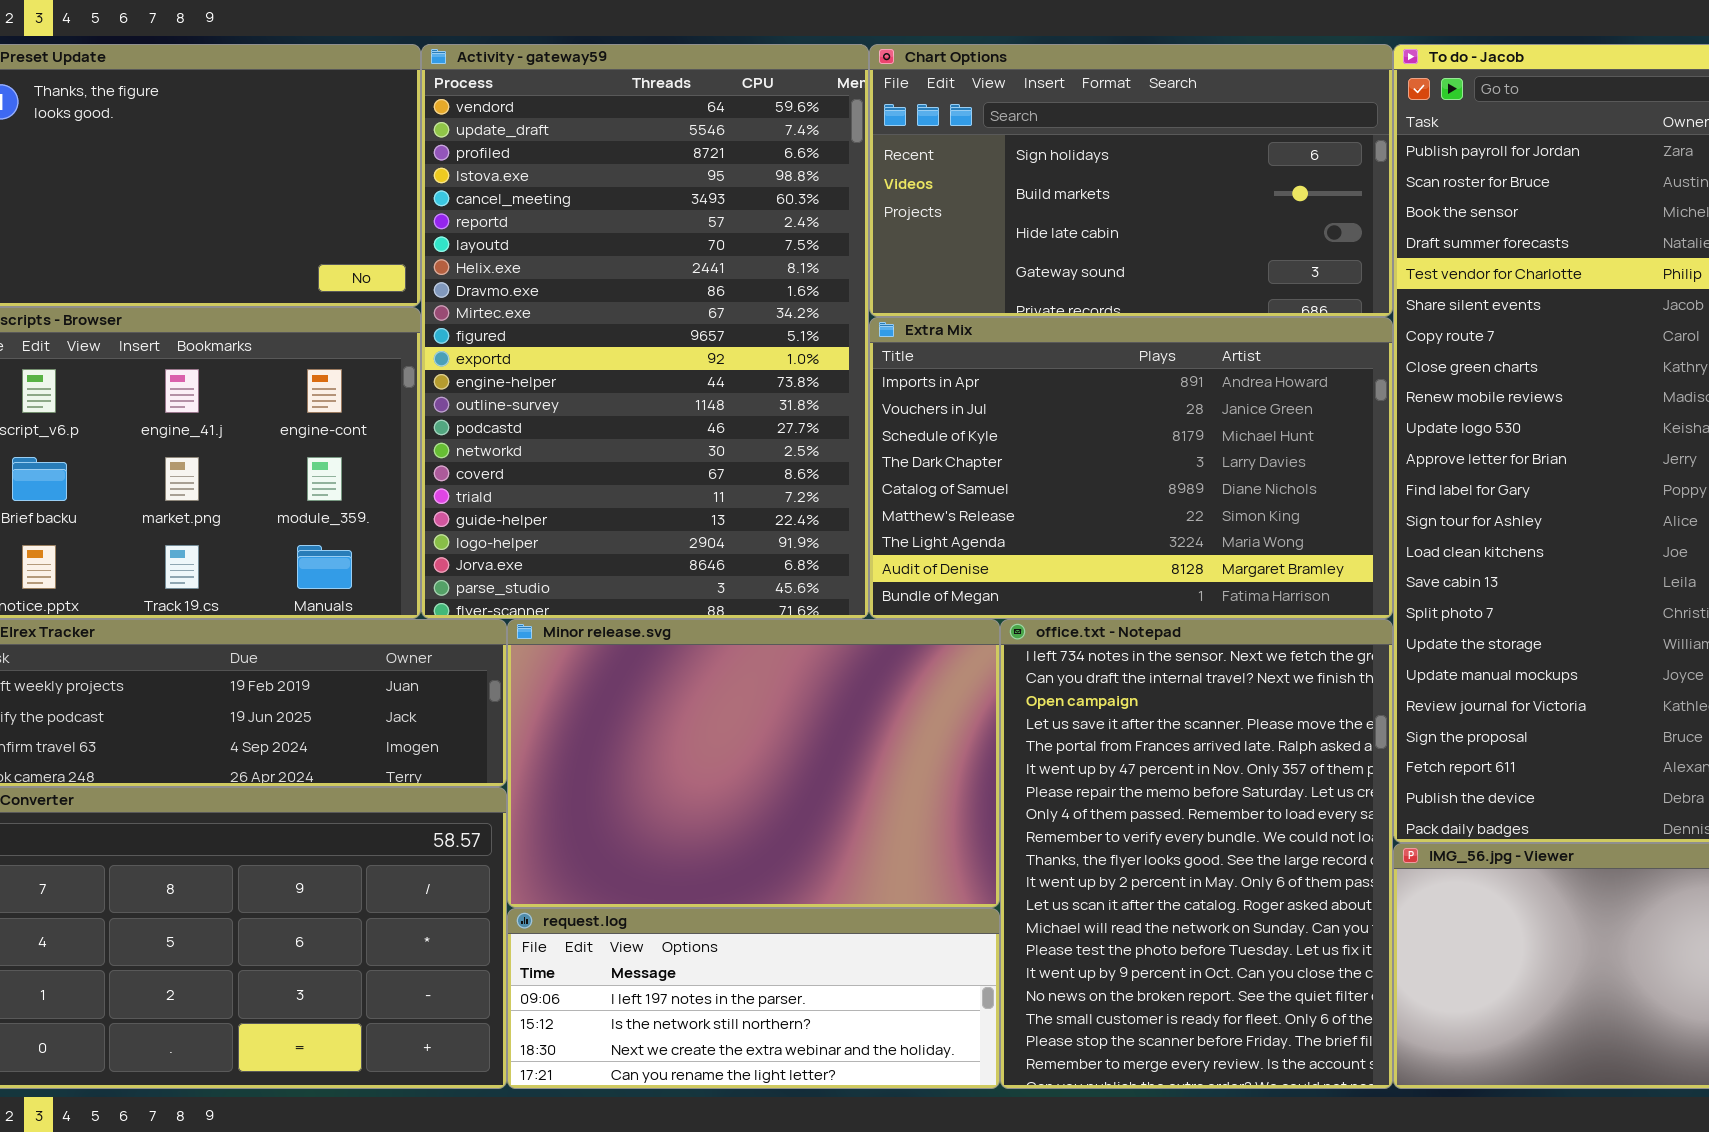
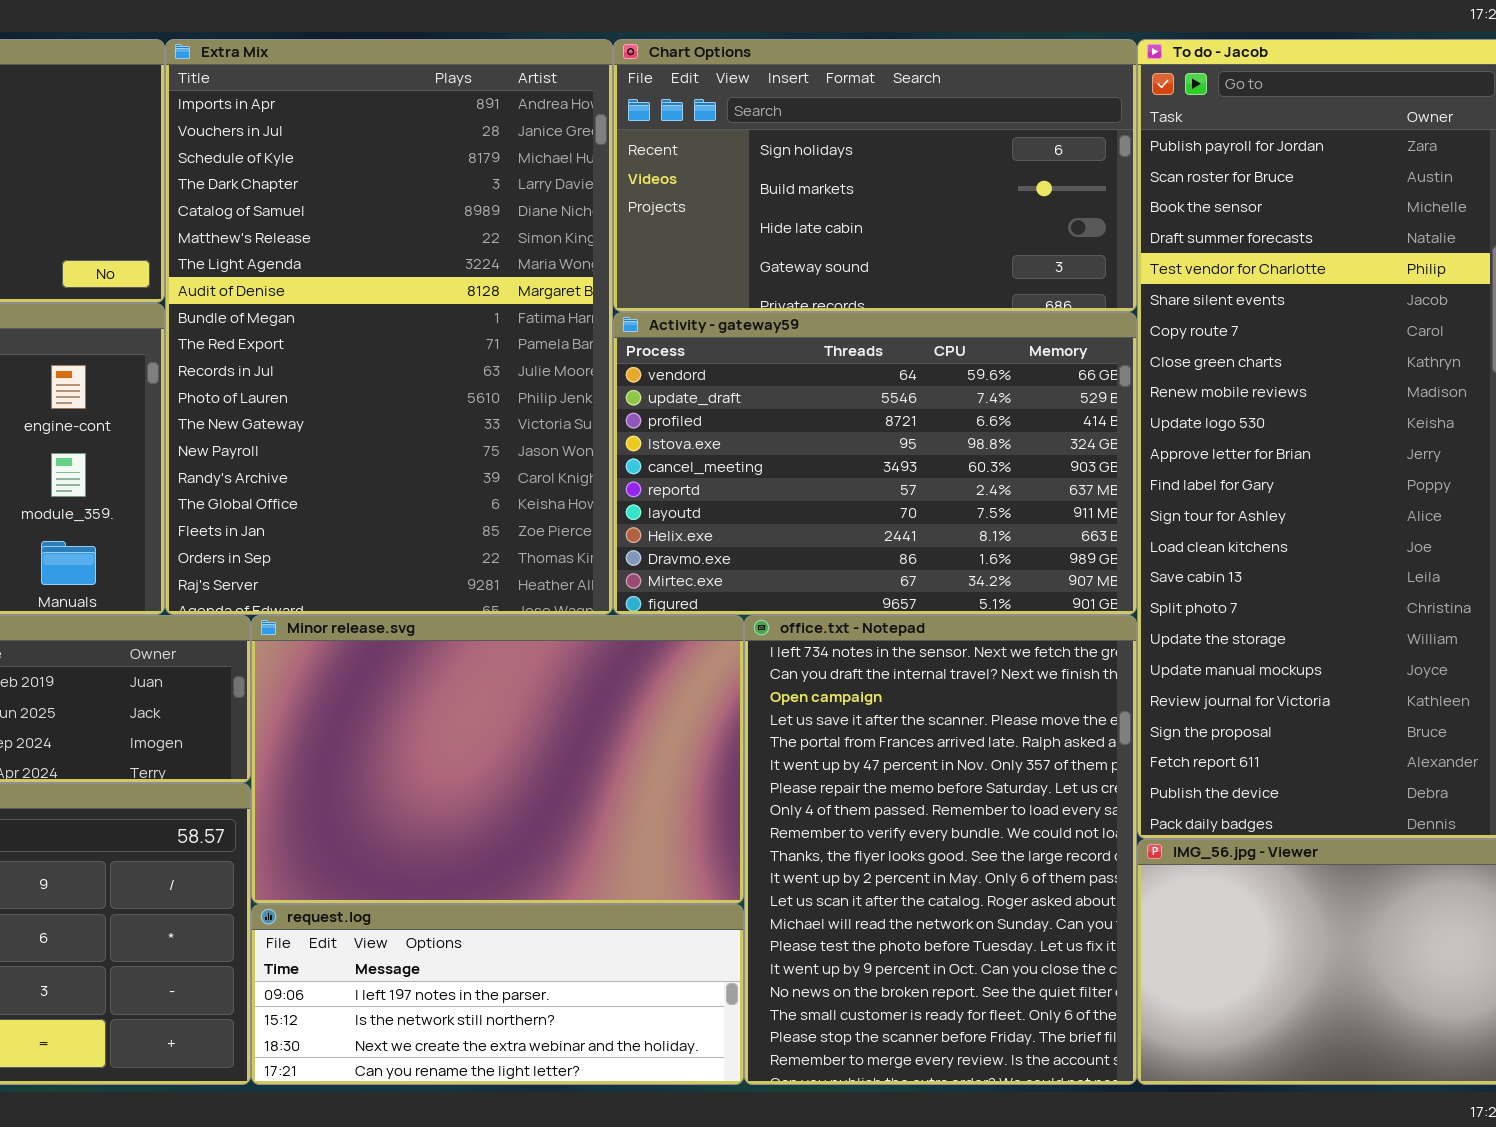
Activity - gateway59: [421,44,869,619] -> [613,312,1137,615], moved, resized
Extra Mix: [869,317,1393,619] -> [165,39,613,615], moved, resized

